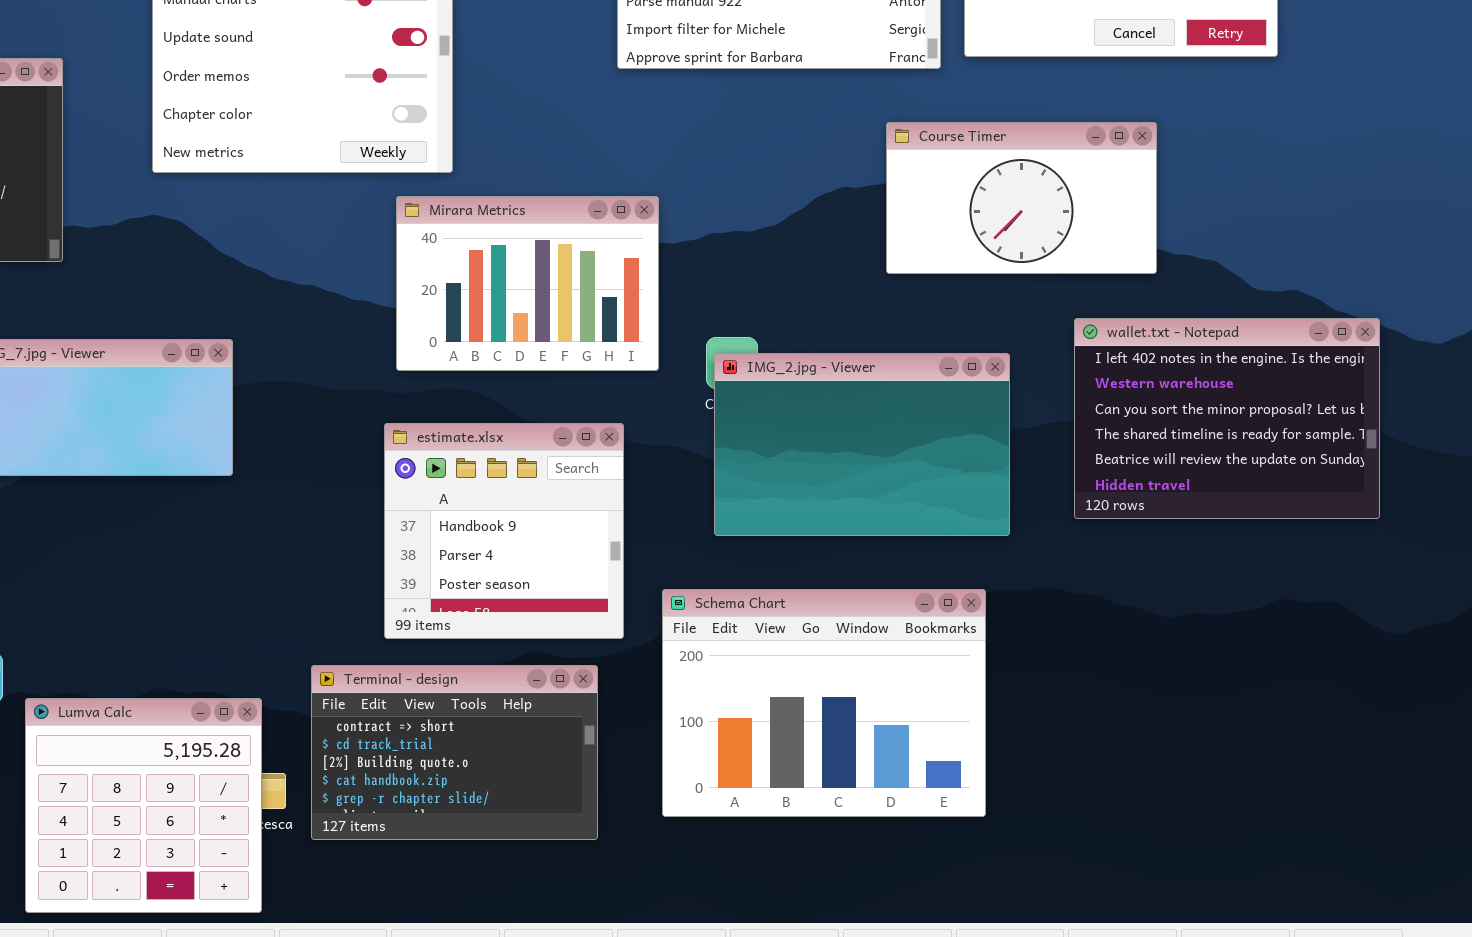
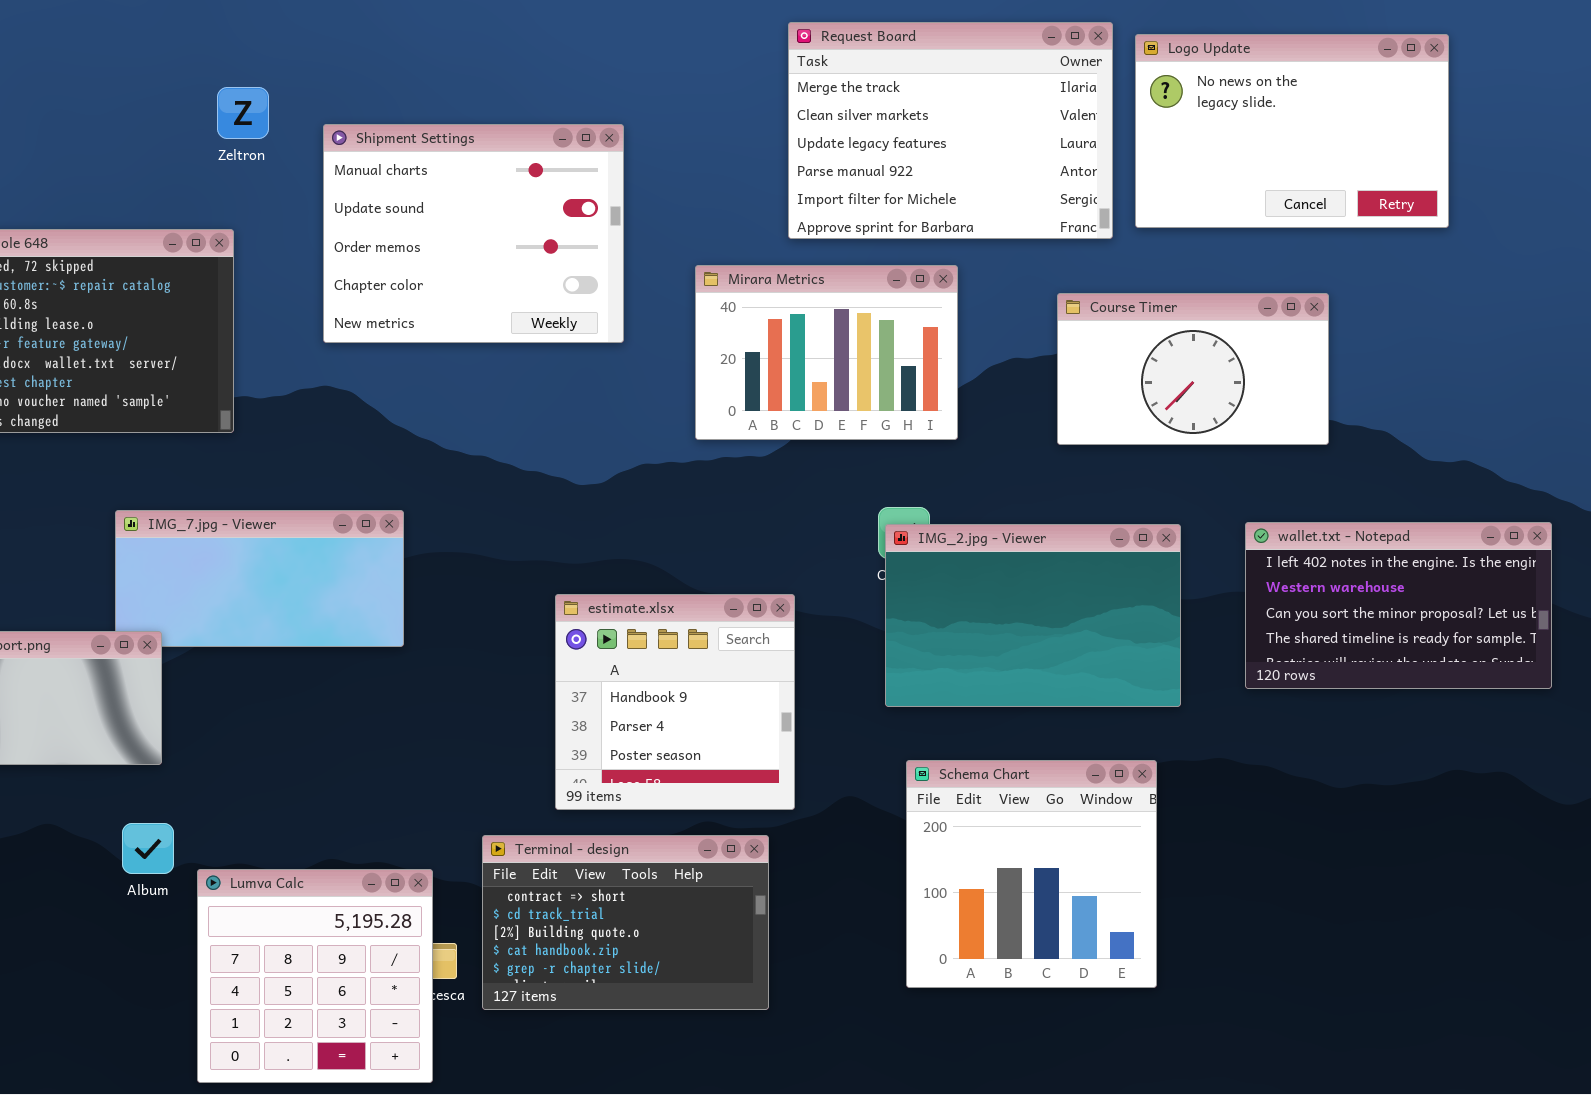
Mirara Metrics: [396,196,659,371] -> [695,265,958,440], moved
wallet.txt - Notepad: [1074,318,1380,519] -> [1245,522,1552,689], resized
Schema Chart: [662,589,986,817] -> [906,760,1157,988], resized

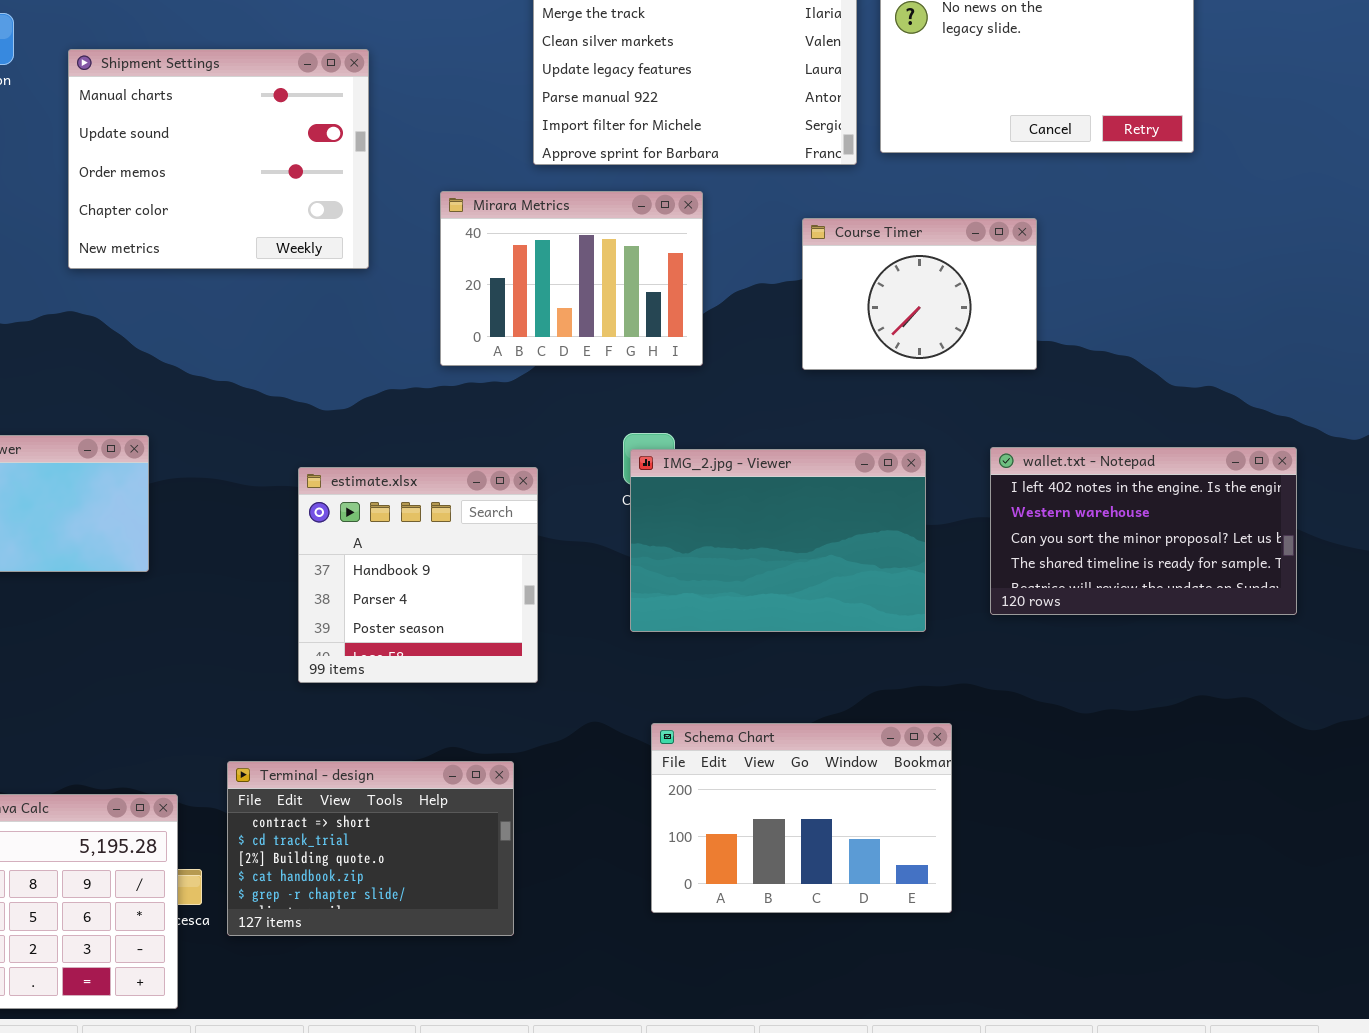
Course Timer: [1057,293,1329,445] -> [802,218,1037,370], resized
estimate.xlsx: [555,594,795,810] -> [298,467,538,683], moved
Schema Chart: [906,760,1157,988] -> [651,723,952,913], resized

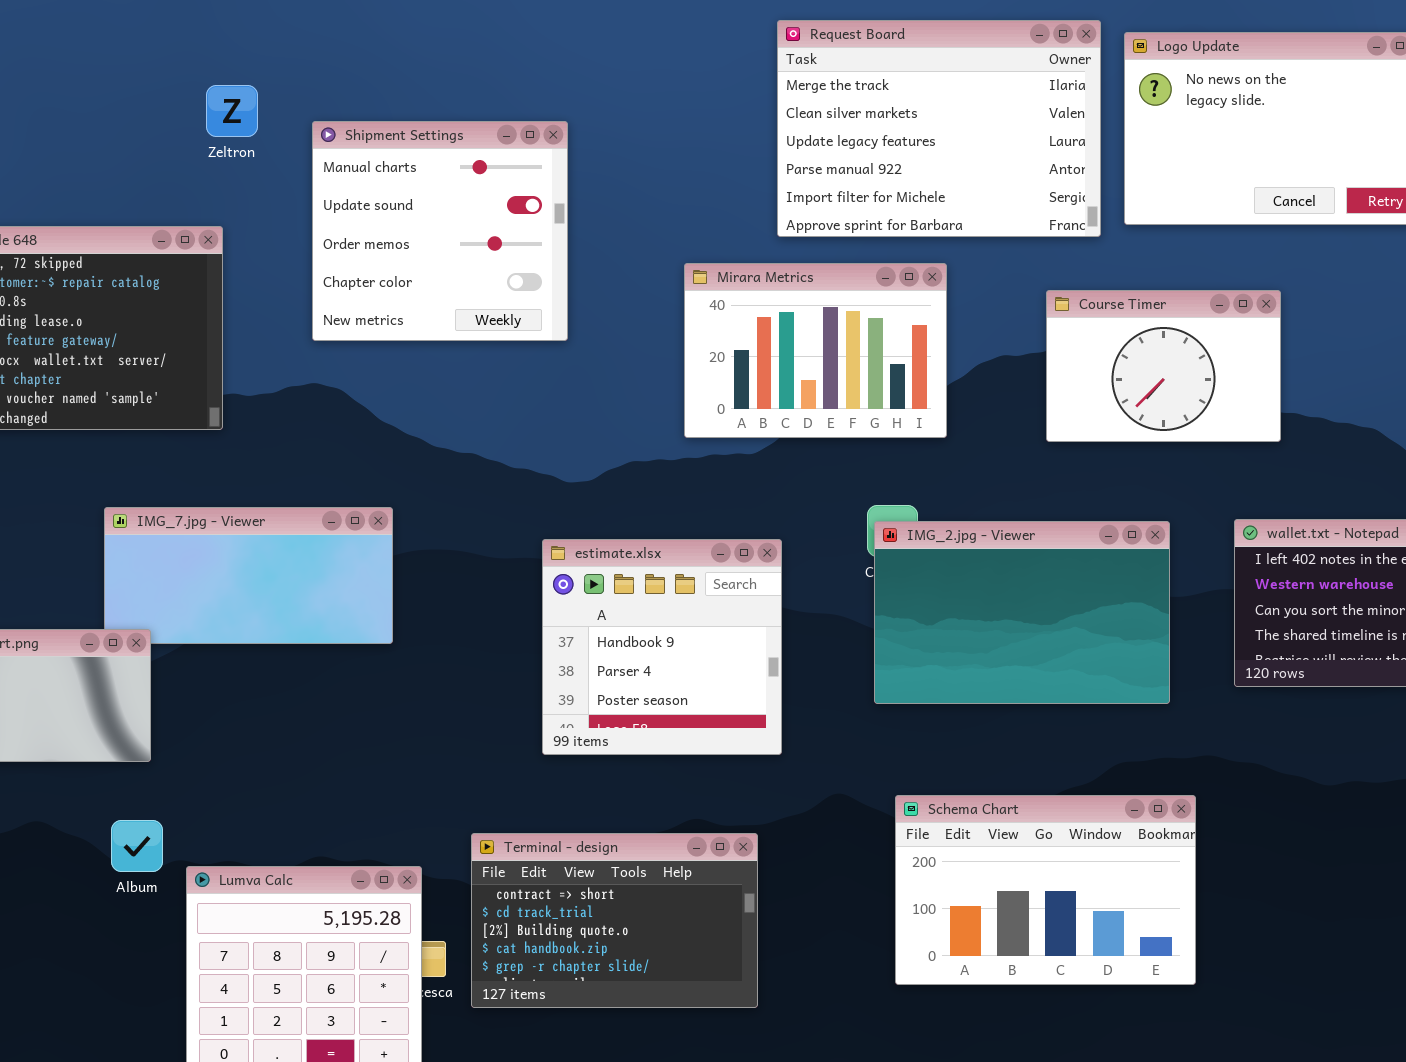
Shipment Settings: [68,49,369,269] -> [312,121,568,341], resized

